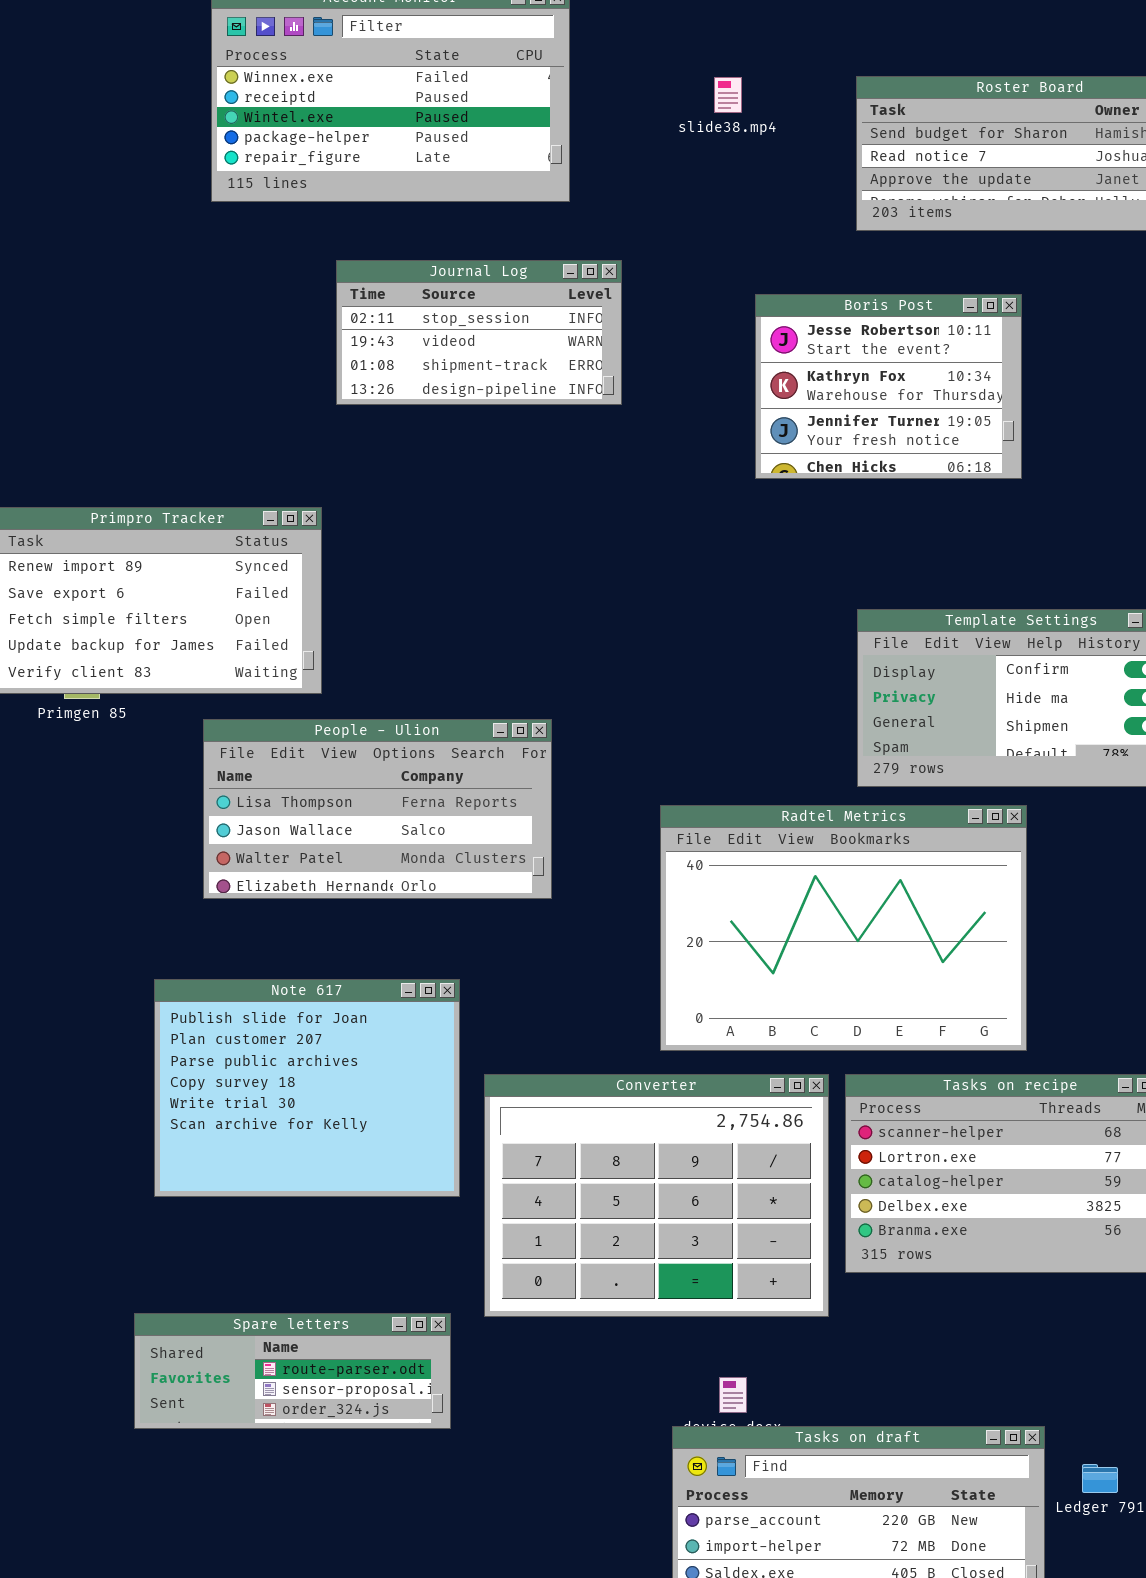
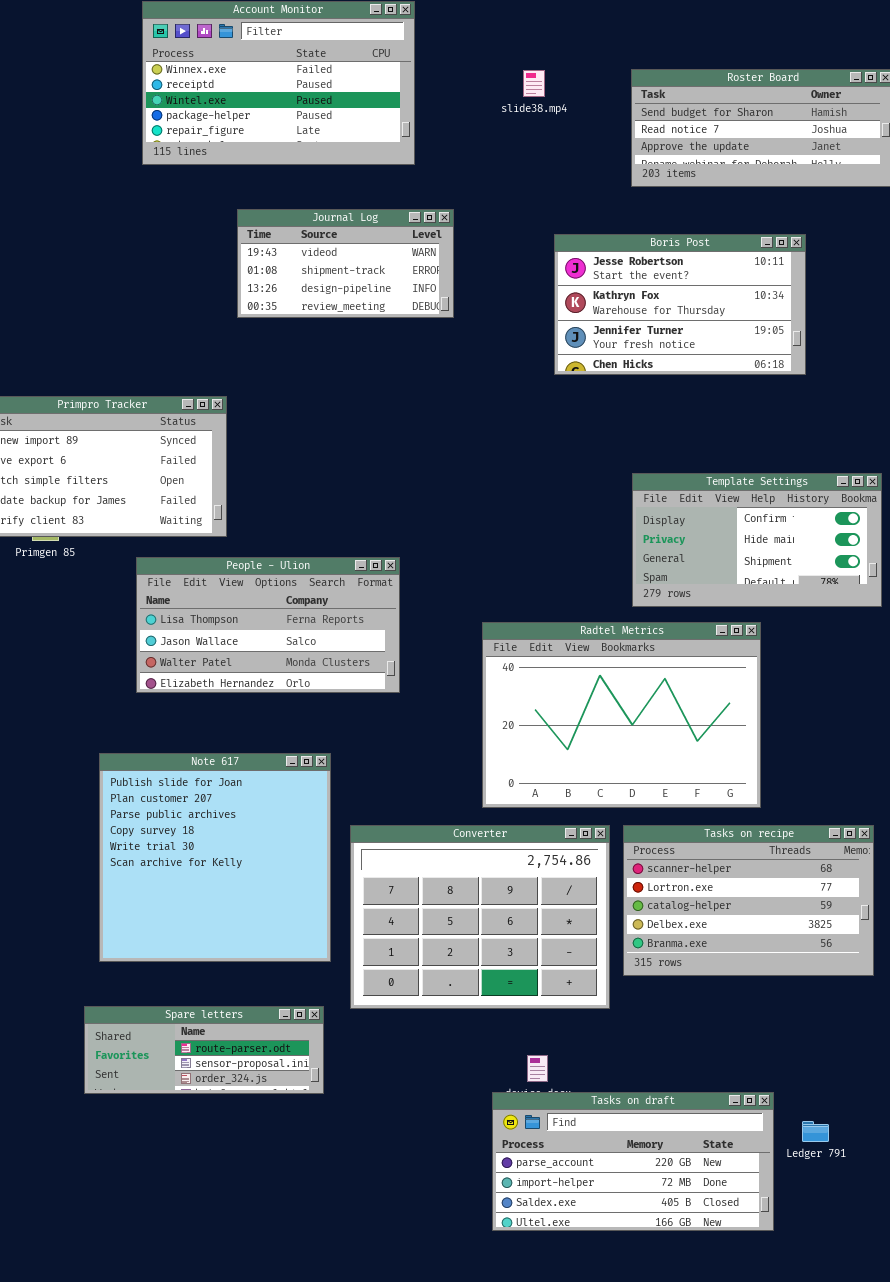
Journal Log: [336,260,622,405] -> [237,209,454,318], scrolled down 1 row
Boris Post: [755,294,1022,479] -> [554,234,806,375], resized
Note 617: [154,979,460,1197] -> [99,753,331,962], resized

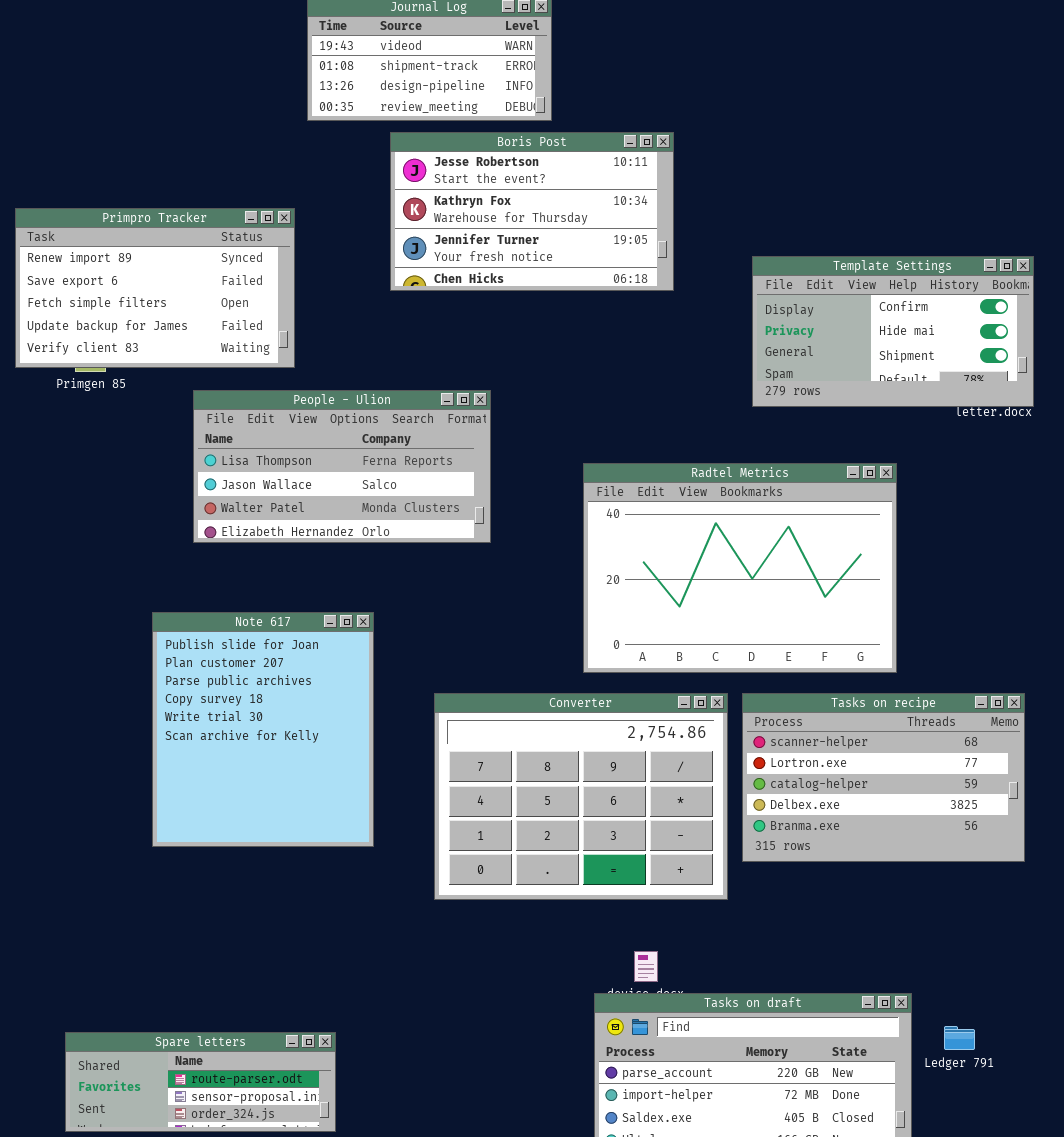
Boris Post: [554,234,806,375] -> [390,132,674,291], moved
Template Settings: [632,473,882,607] -> [752,256,1034,407], moved
Note 617: [99,753,331,962] -> [152,612,374,847], resized
Spare letters: [84,1006,324,1094] -> [65,1032,336,1132], moved

